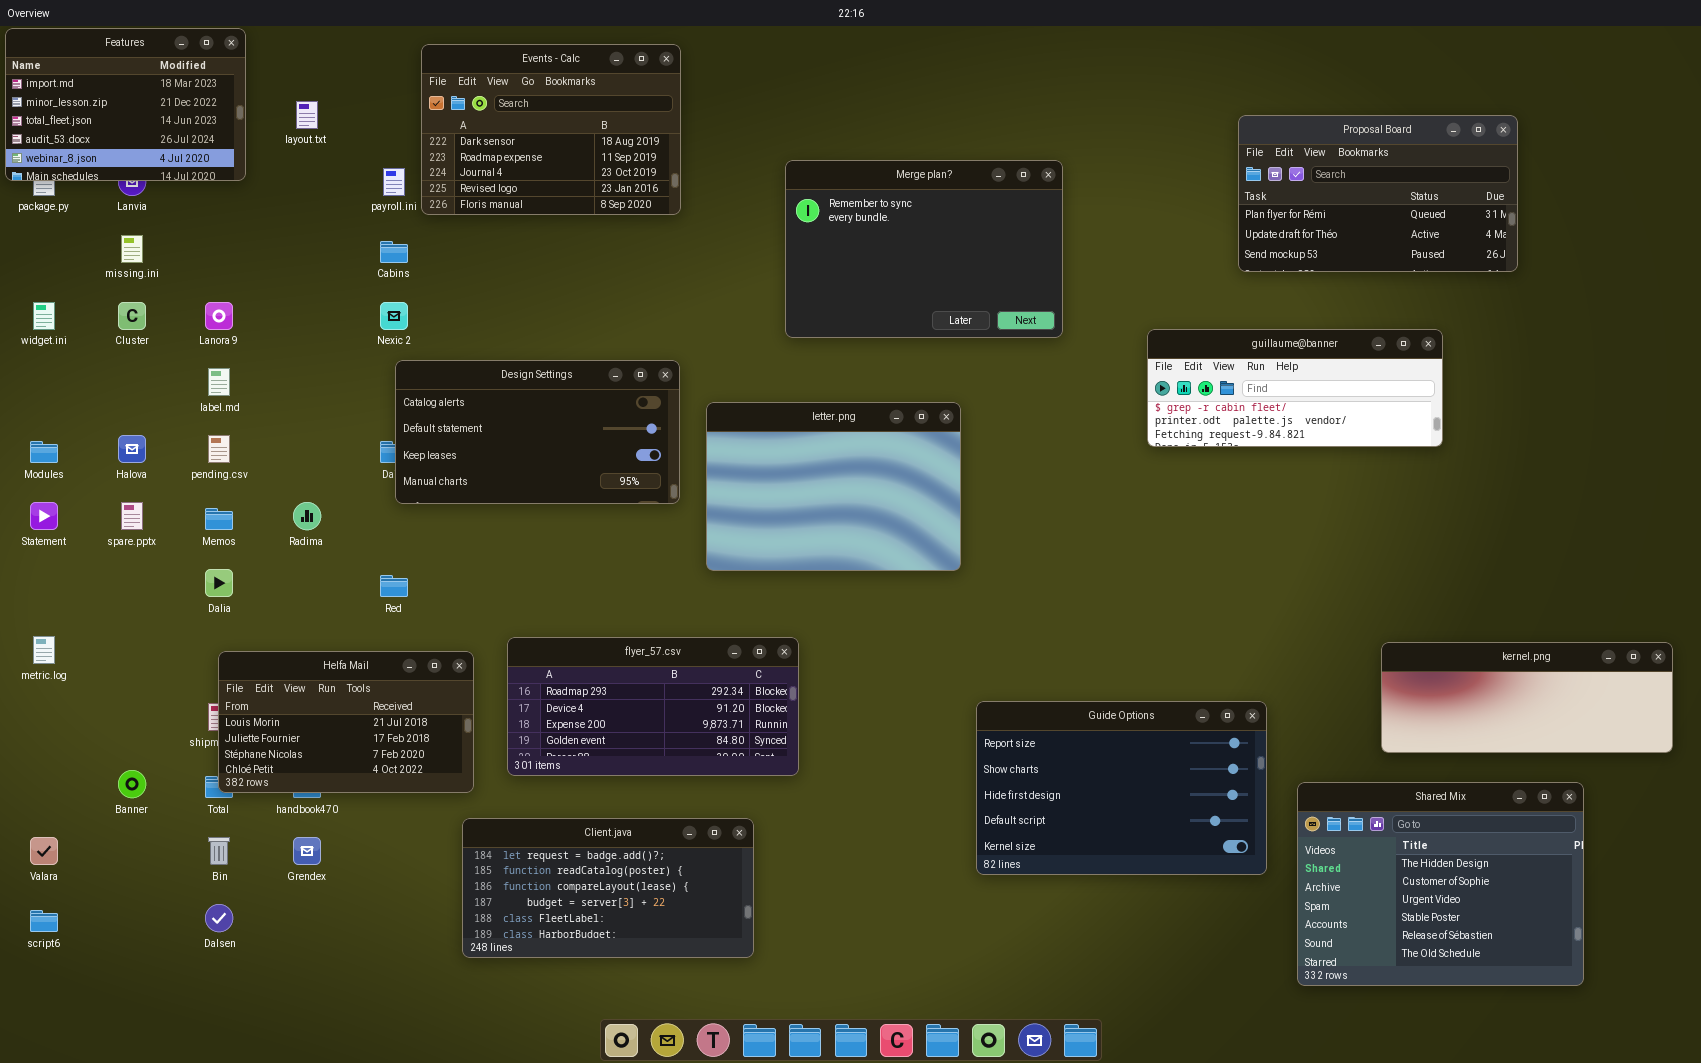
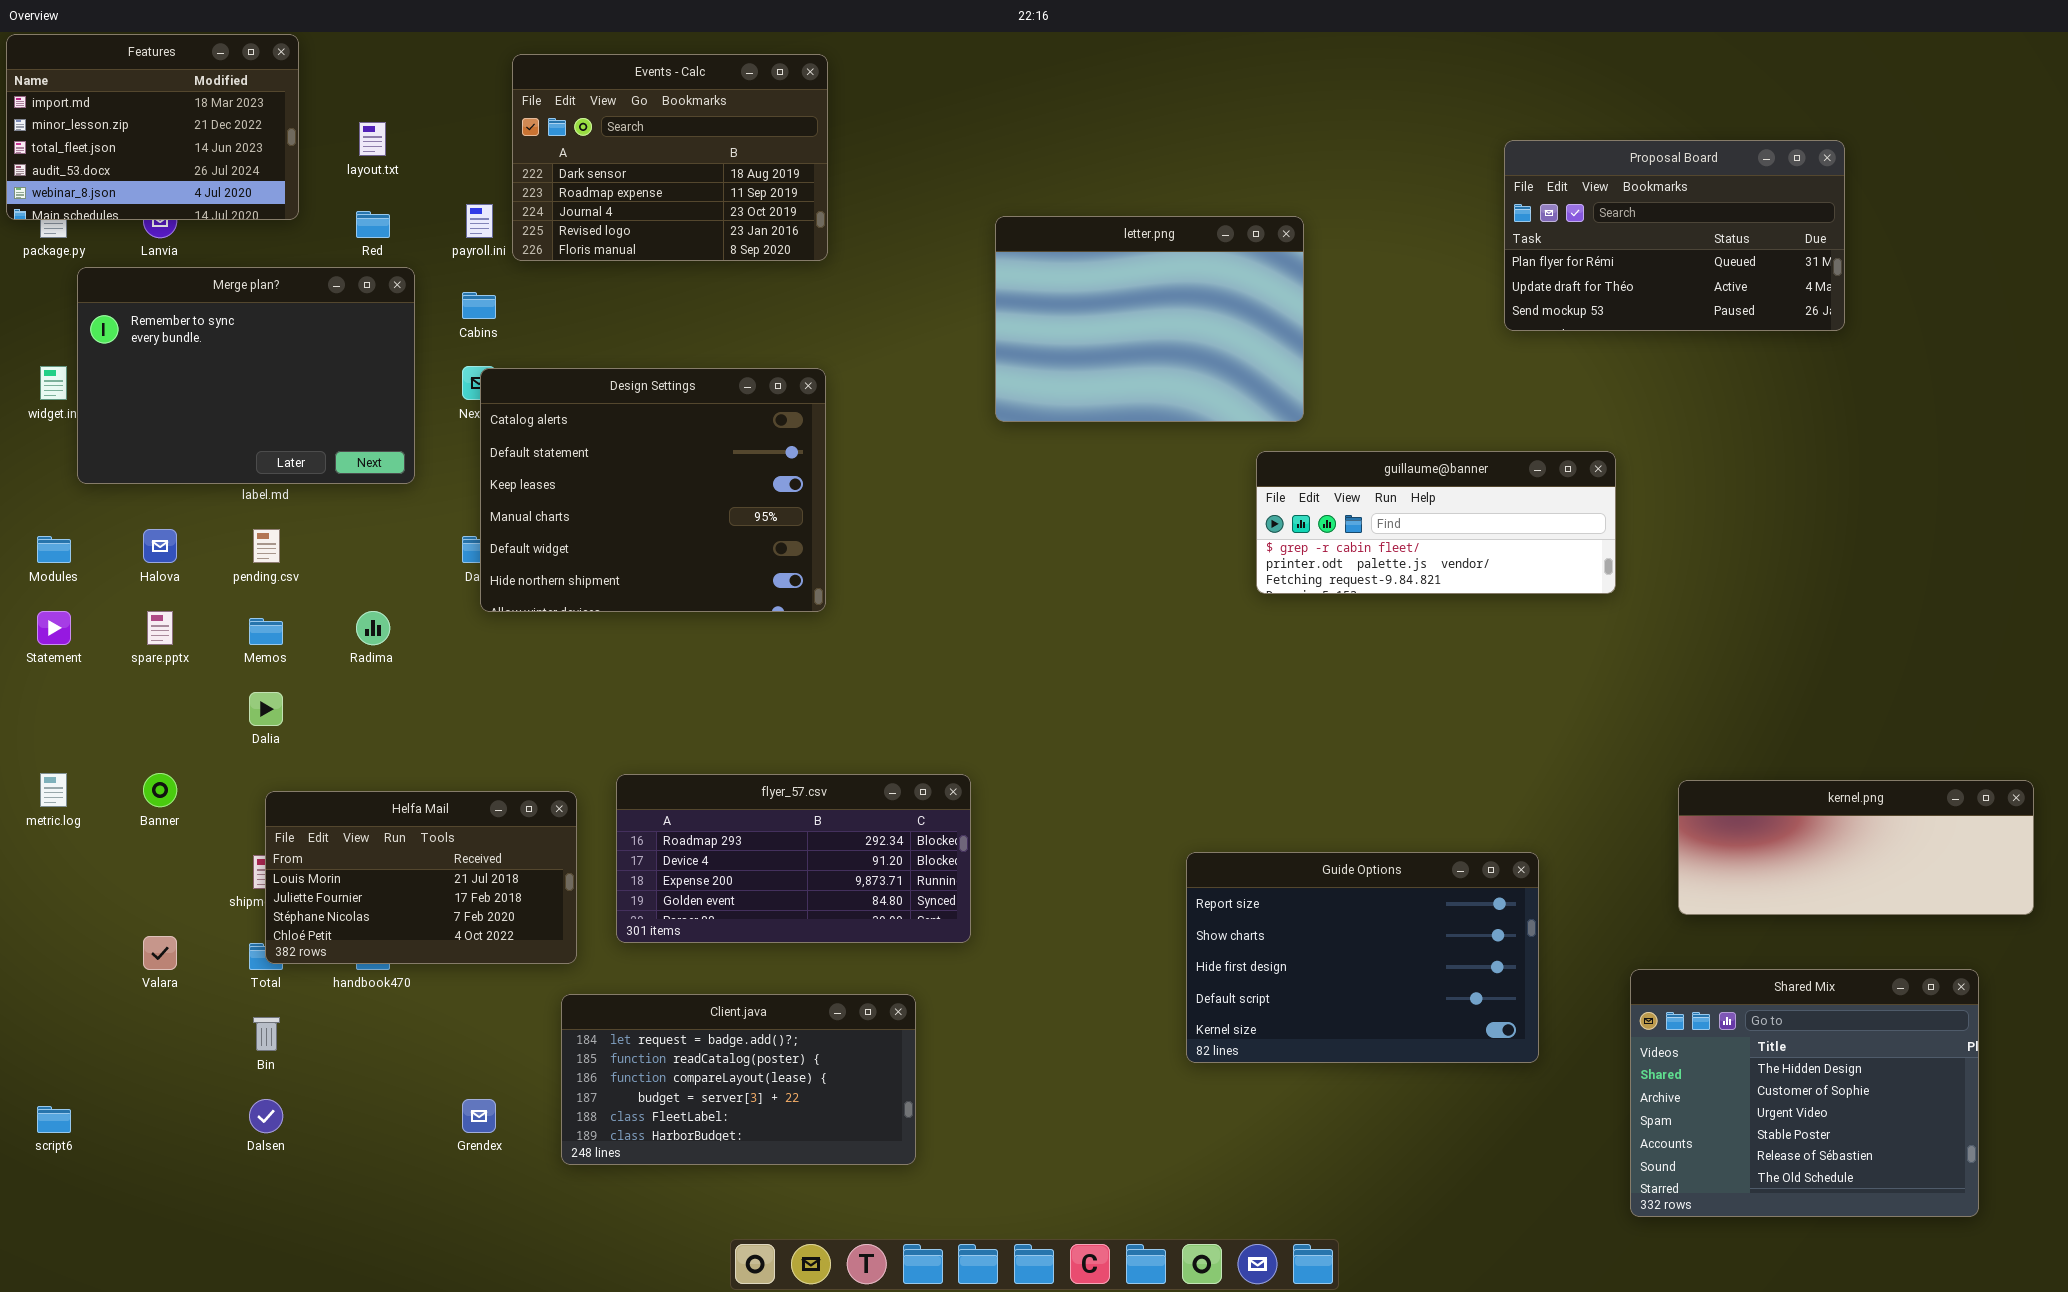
Merge plan?: [785,160,1063,338] -> [77,267,415,484], moved
guillaume@banner: [1147,329,1443,447] -> [1256,451,1616,594], moved
Design Settings: [395,360,680,504] -> [480,368,826,612], resized
letter.png: [706,402,961,571] -> [995,216,1304,422], moved
Red: [380,575,408,597] -> [356,211,390,238], moved
Banner: [118,770,146,798] -> [143,773,177,807], moved
Shared Mix: [1297,782,1584,986] -> [1630,969,1979,1217], moved
Valara: [30,837,58,865] -> [143,936,177,970], moved
Grendex: [293,837,321,865] -> [462,1099,496,1133], moved

